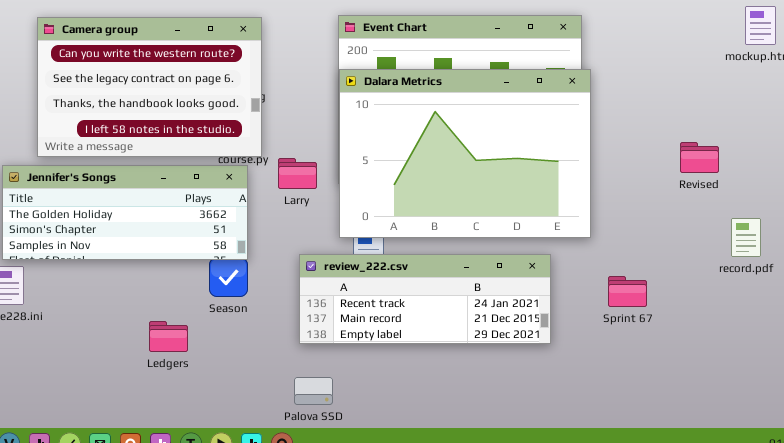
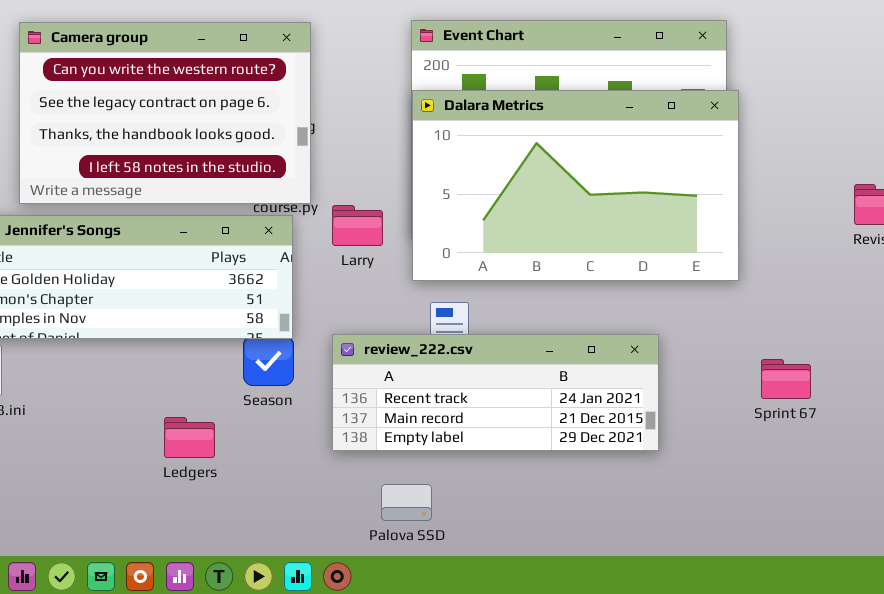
Dalara Metrics: [339,69,591,238] -> [412,90,739,281], resized
review_222.csv: [299,254,551,344] -> [332,334,659,451], moved
Palova SSD: [294,377,333,405] -> [381,484,432,521], moved

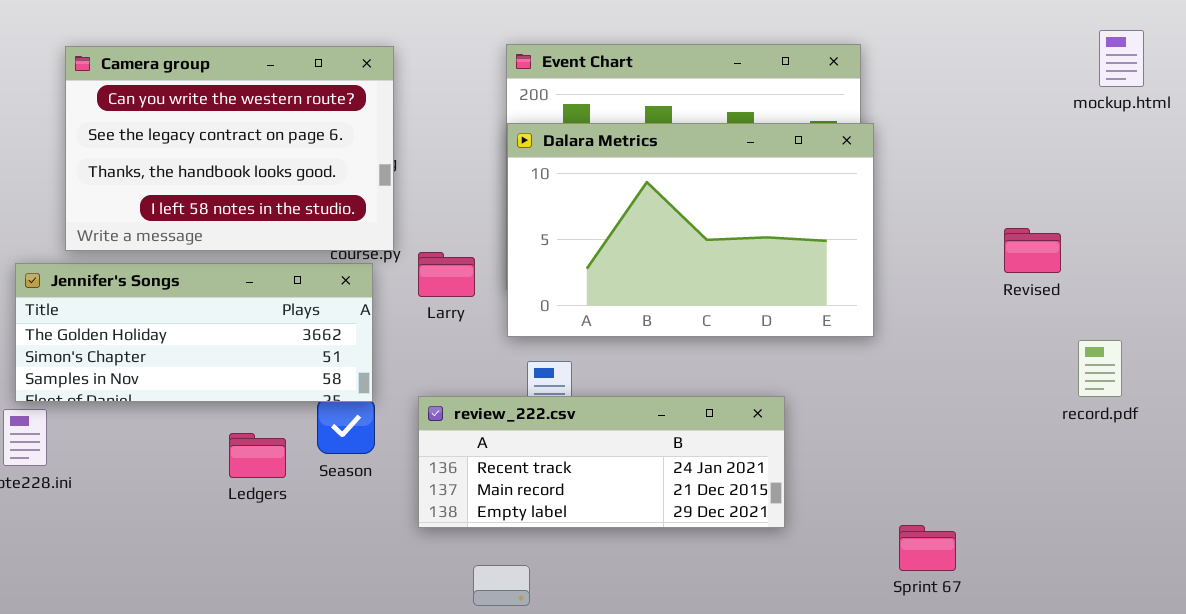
Sprint 67: [761,359,811,399] -> [899,525,956,571], moved
Ledgers: [164,417,215,458] -> [229,433,286,478], moved

